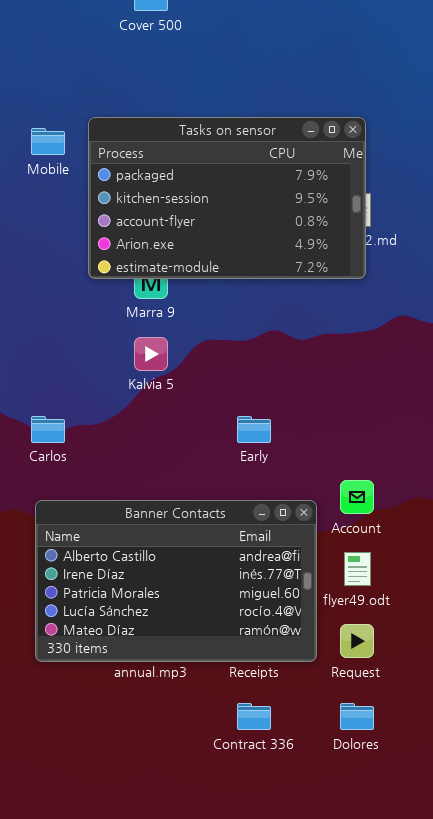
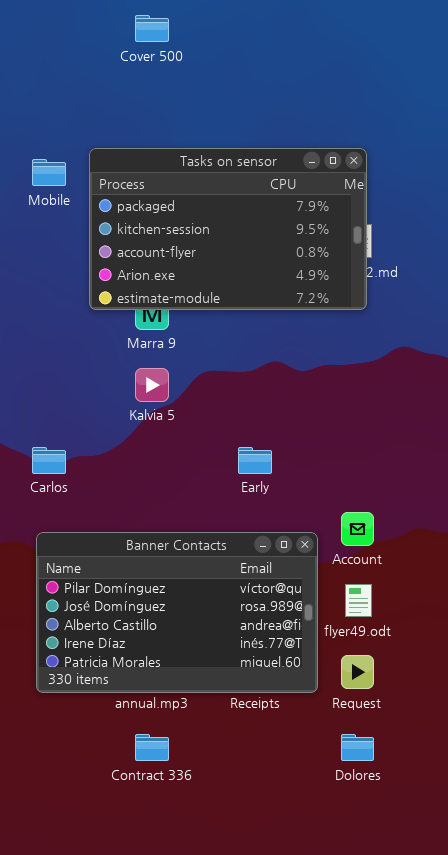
Banner Contacts: [35,500,317,662] -> [36,532,318,693], scrolled up 2 rows
Contract 336: [237,703,271,730] -> [135,734,169,761], moved

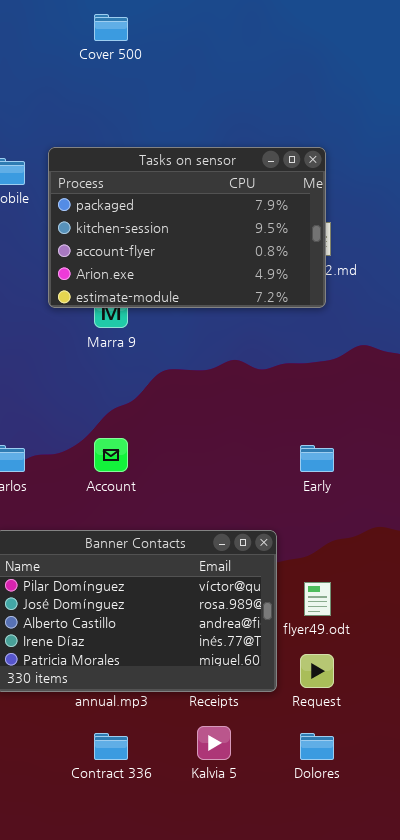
Kalvia 5: [135,368,169,402] -> [197,726,231,760], moved
Early: [238,447,272,474] -> [300,445,334,472], moved
Account: [341,512,374,546] -> [94,438,128,472], moved

